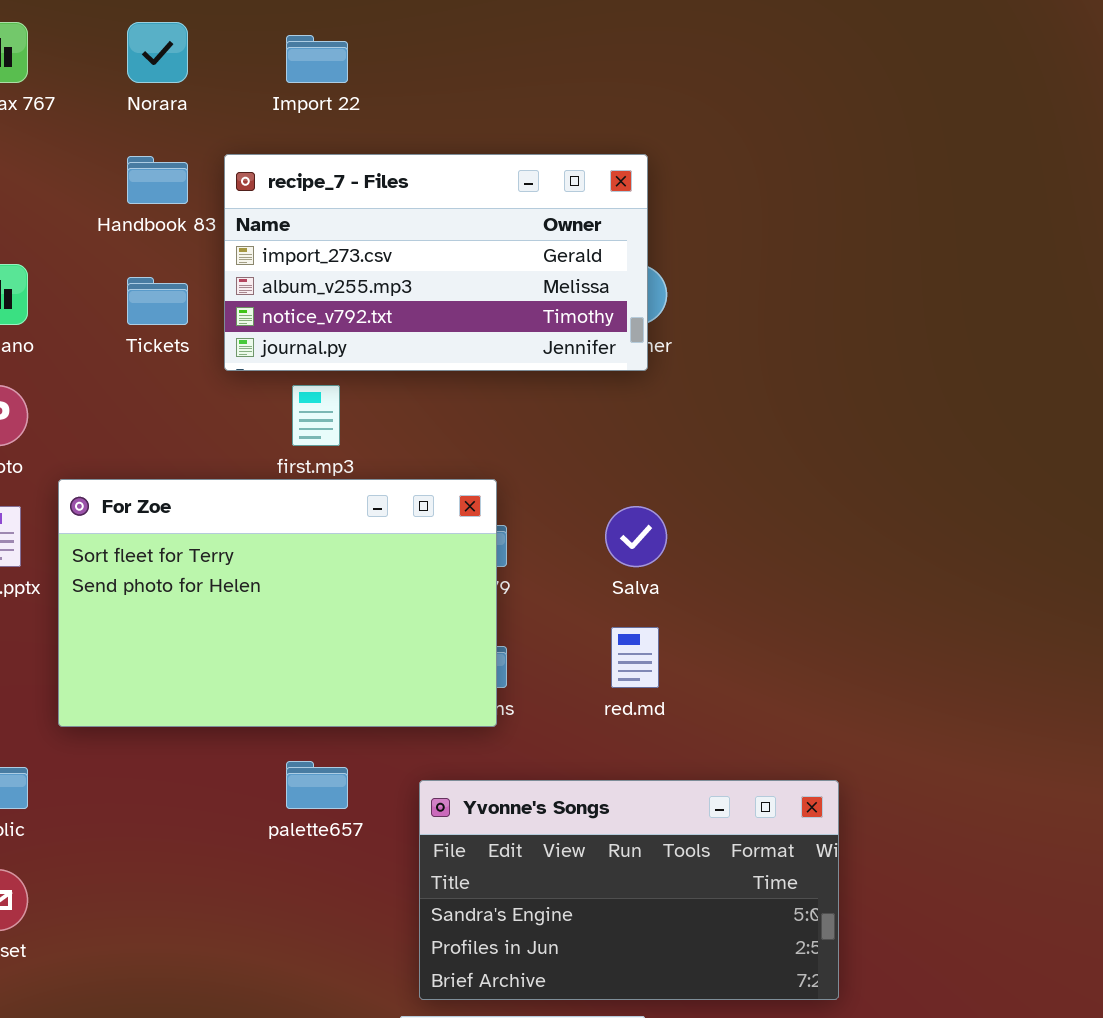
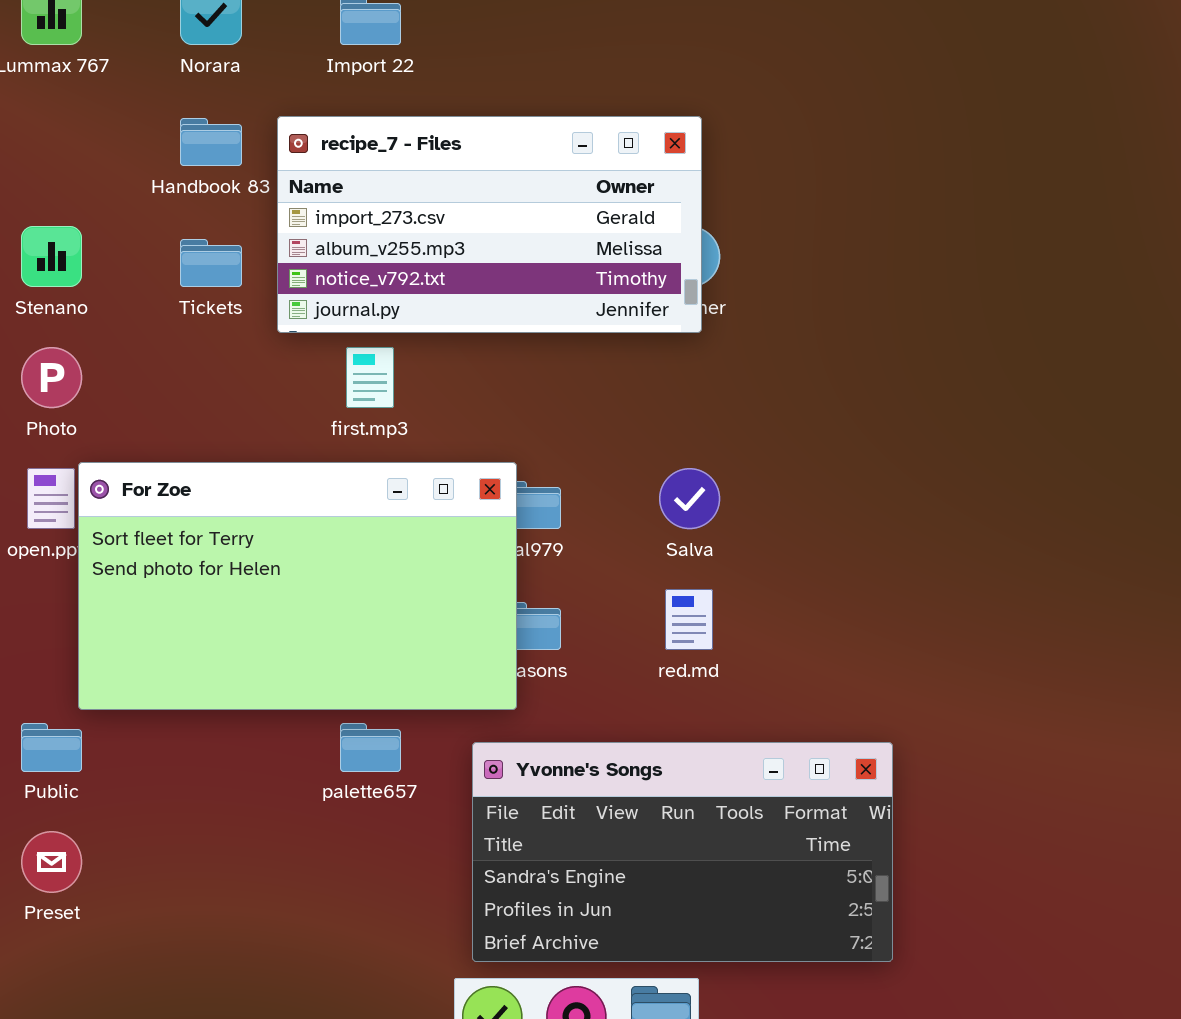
For Zoe: [58,479,497,727] -> [78,462,517,710], moved

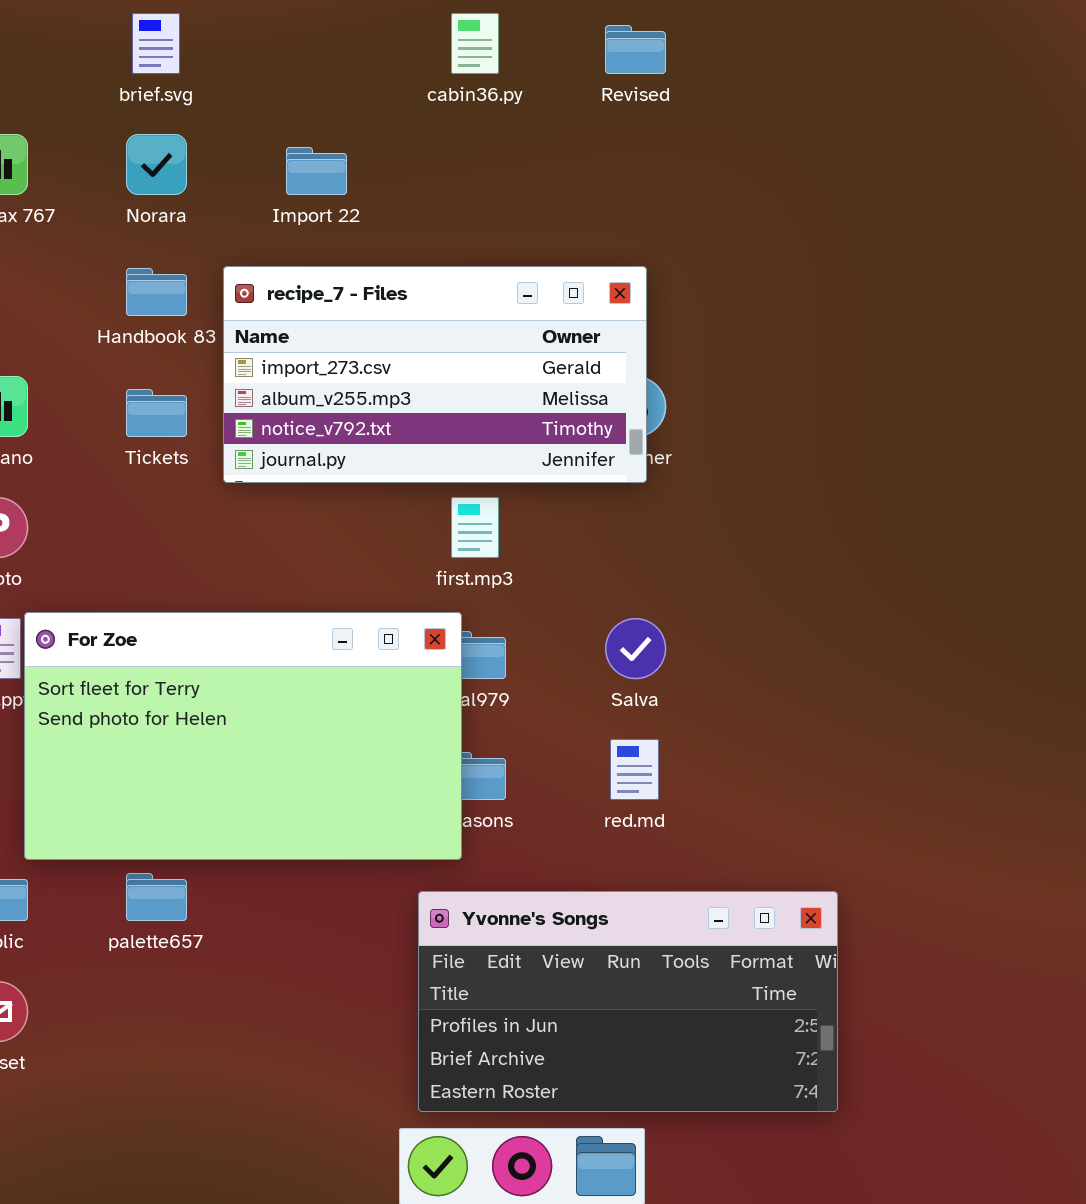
first.mp3: [346,347,394,408] -> [451,497,499,558], moved
palette657: [340,723,401,772] -> [126,873,187,921], moved
Yvonne's Songs: [472,742,893,962] -> [418,891,838,1112], scrolled down 1 row

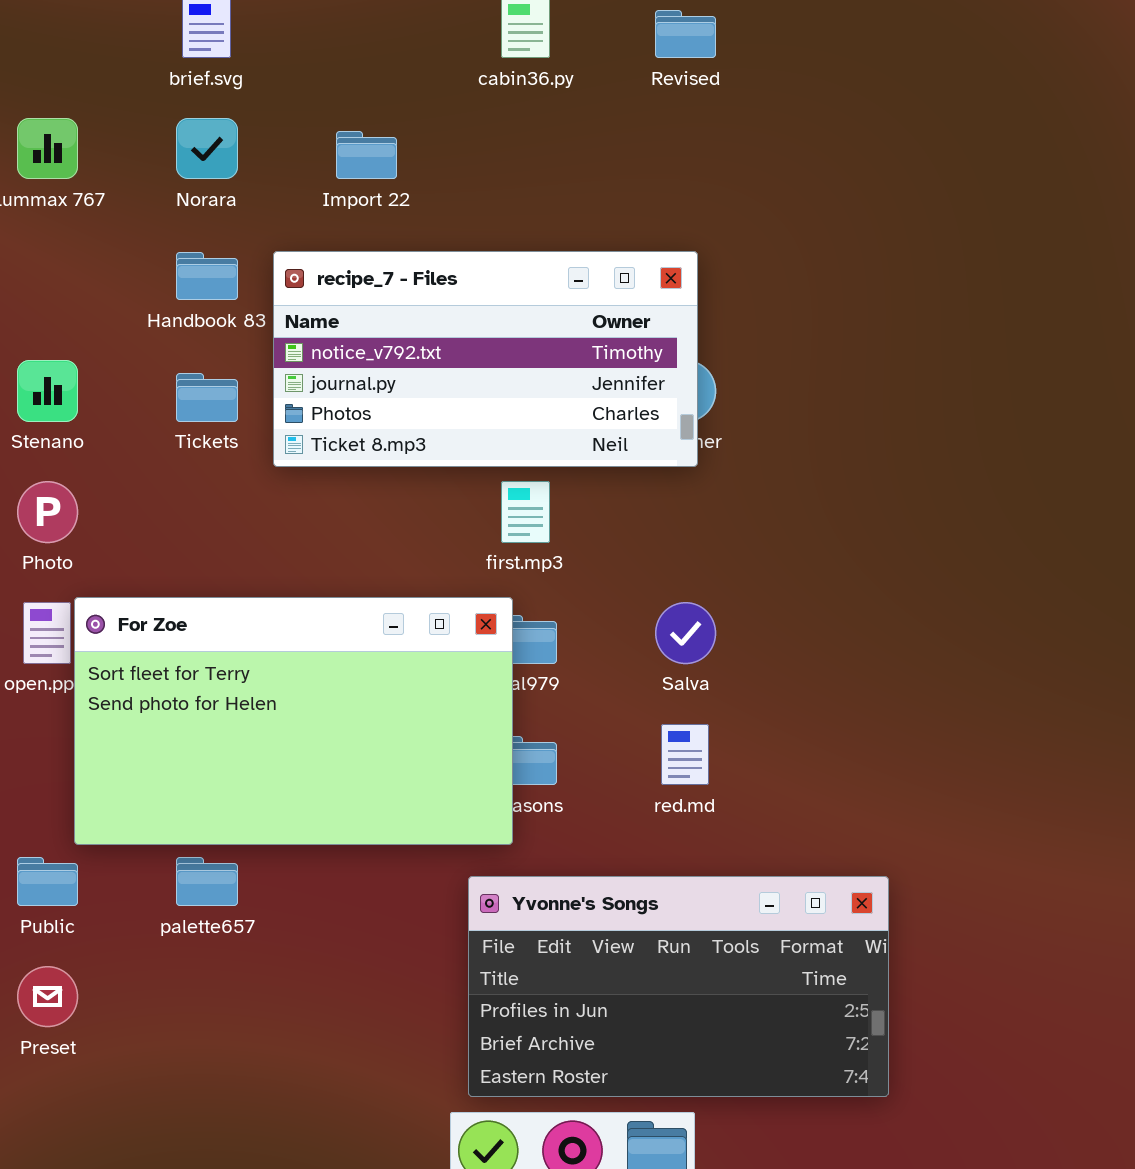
recipe_7 - Files: [223,266,647,483] -> [273,251,698,467], scrolled down 2 rows

